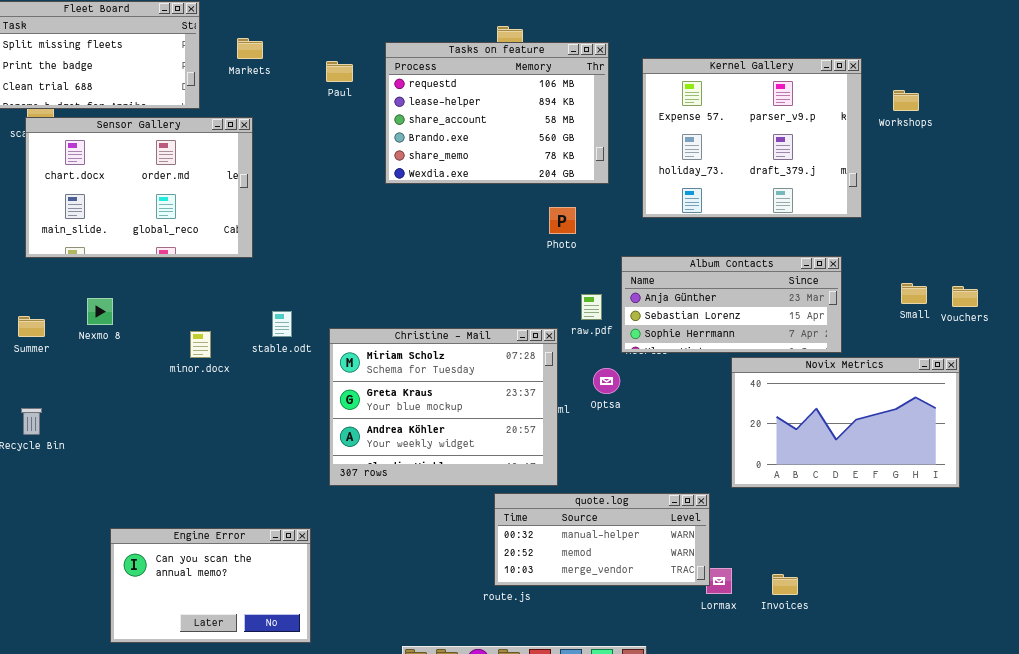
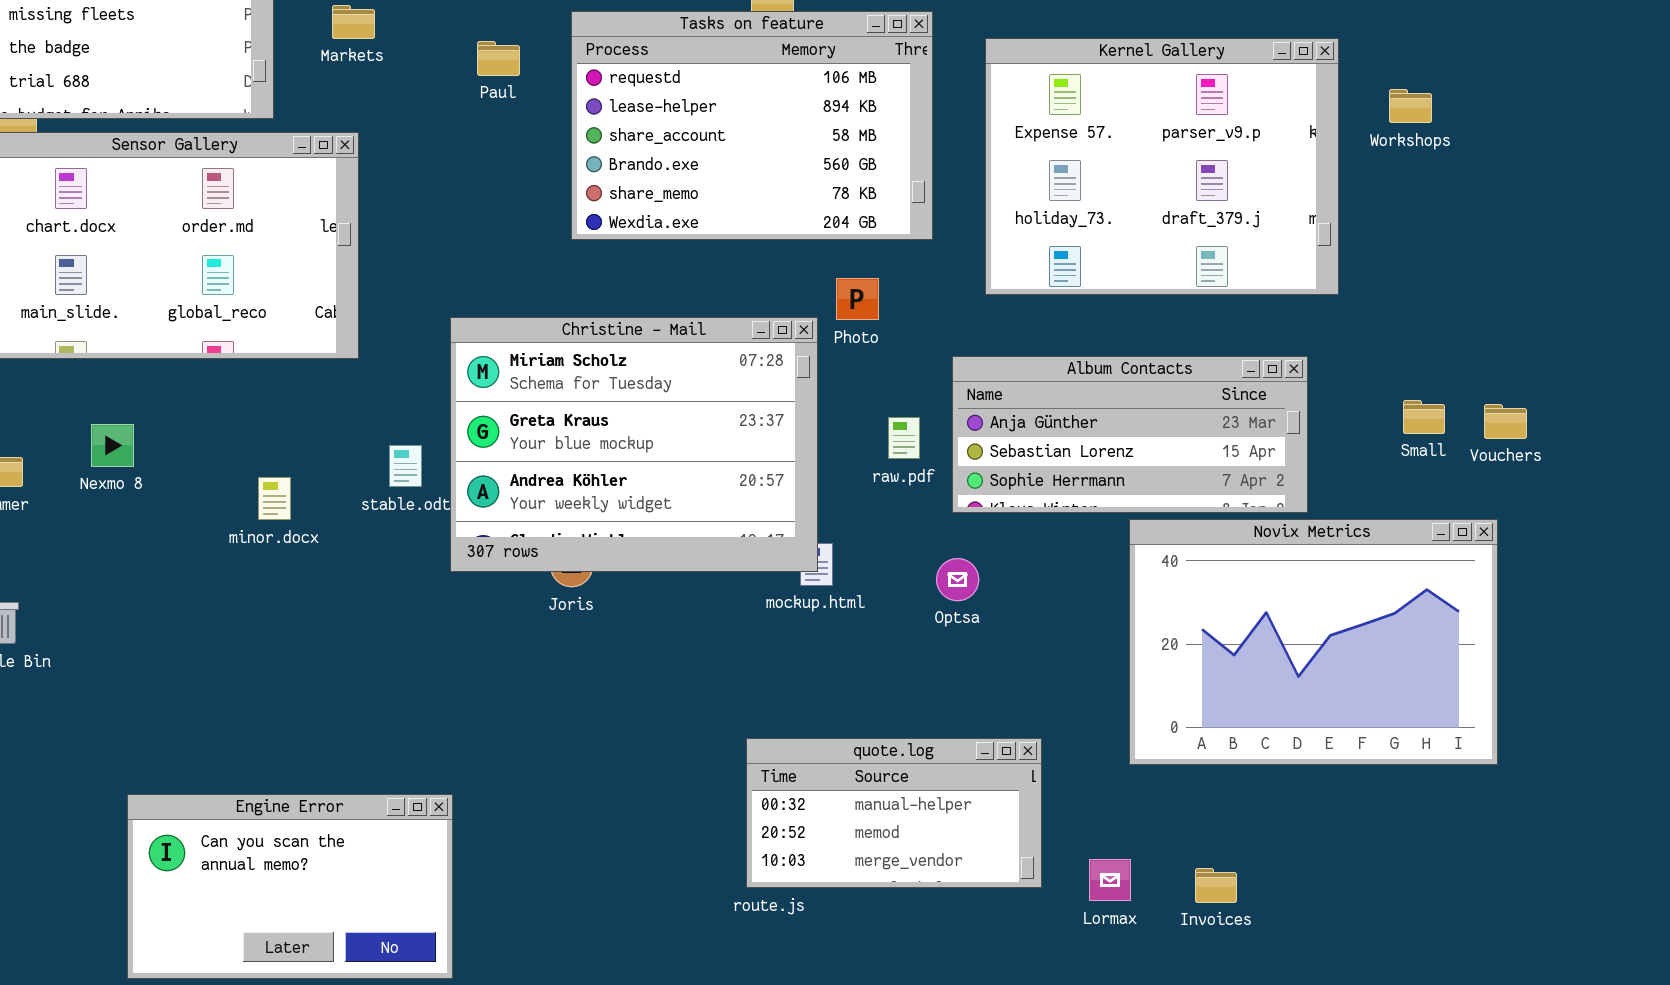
Christine - Mail: [329,328,558,486] -> [450,317,818,572], moved
Novix Metrics: [731,357,960,488] -> [1129,519,1498,765], resized
Optsa: [593,368,620,394] -> [936,558,979,601], moved
quote.log: [494,493,710,586] -> [746,738,1042,888], resized

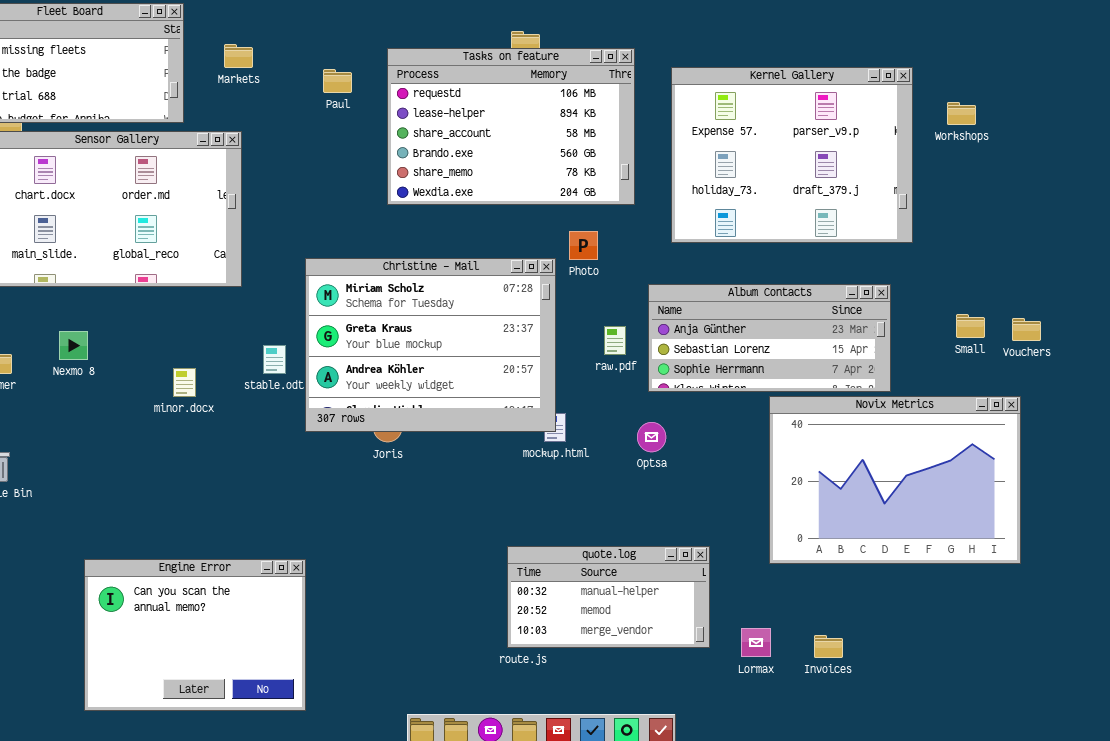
Engine Error: [127,794,453,979] -> [84,559,306,711], resized

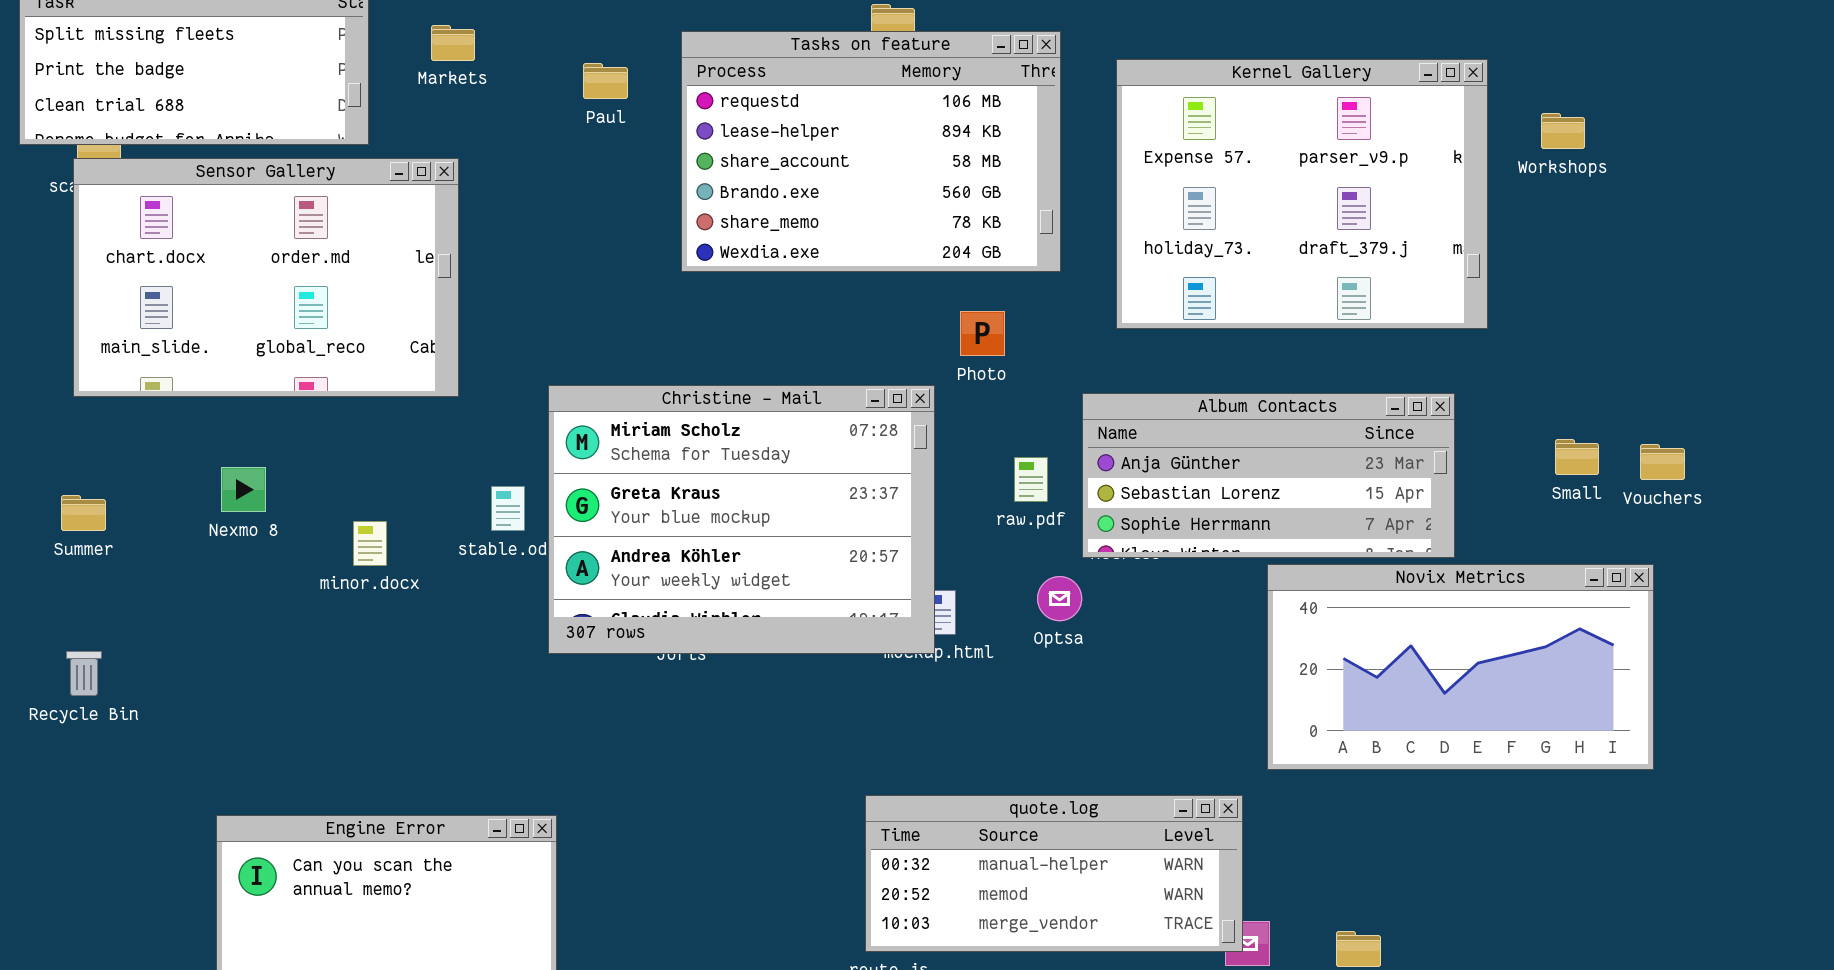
Christine - Mail: [305,258,556,432] -> [548,385,935,654], moved
Nexmo 8: [59,331,88,360] -> [221,467,266,512], moved
Novix Metrics: [769,396,1021,564] -> [1267,564,1654,770], resized
Optsa: [637,422,666,452] -> [1037,576,1082,621], moved
quote.log: [507,546,710,648] -> [865,795,1243,952], resized

